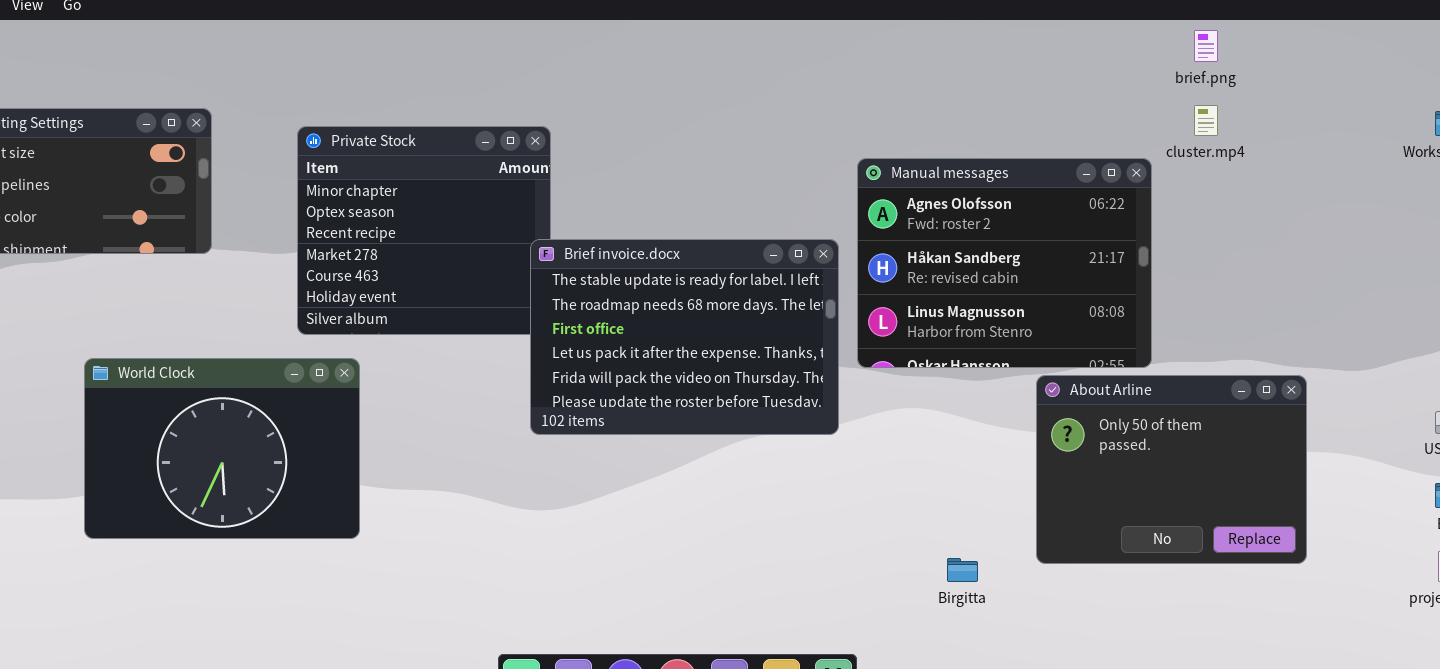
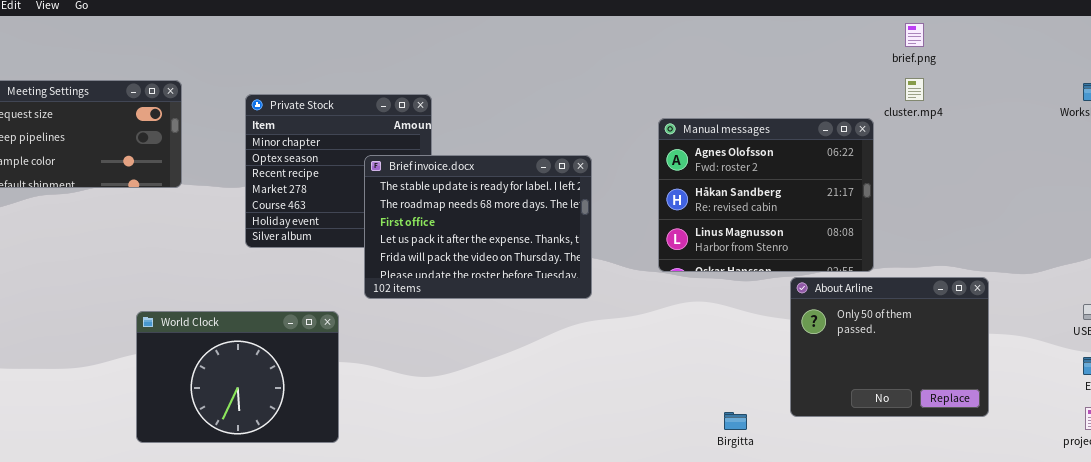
Brief invoice.docx: [530,239,839,435] -> [364,155,592,299], moved
World Clock: [84,358,360,539] -> [136,311,339,443], moved

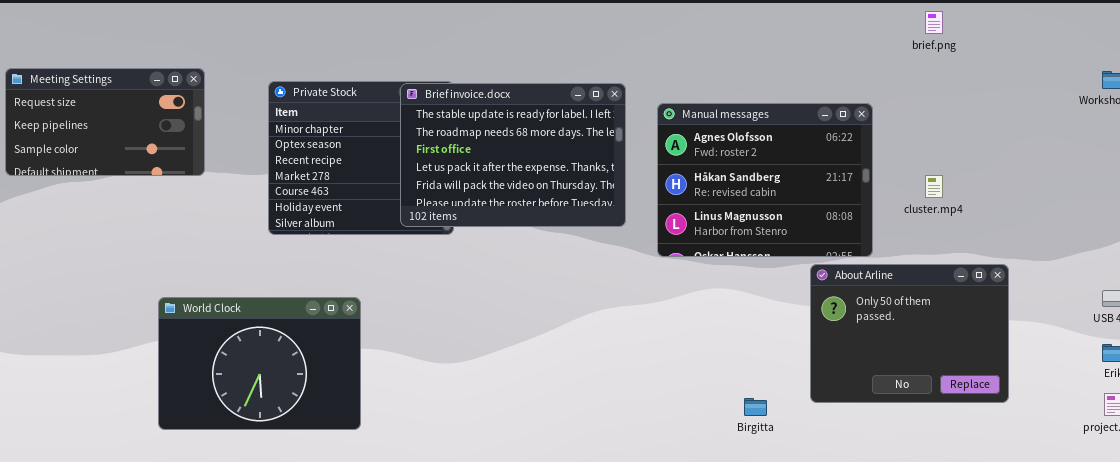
cluster.mp4: [905,78,924,101] -> [925,175,943,198], moved
Manual messages: [658,118,874,272] -> [657,103,873,257], moved
Brief invoice.docx: [364,155,592,299] -> [400,83,626,227], moved

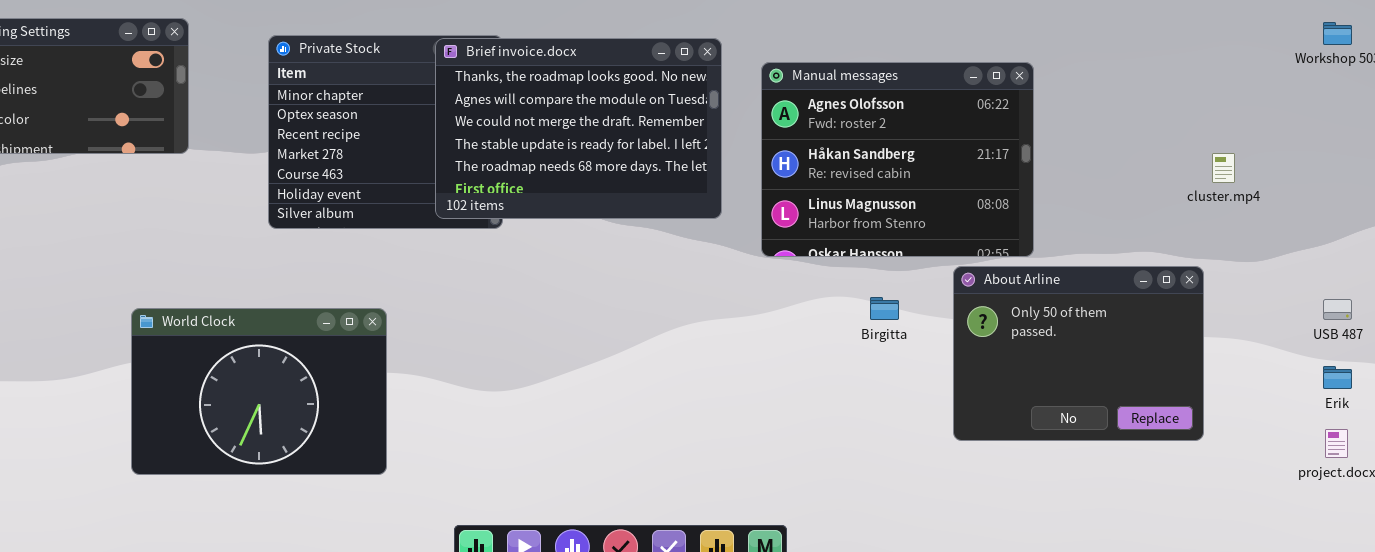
Brief invoice.docx: [400,83,626,227] -> [435,38,722,219], scrolled up 3 rows
cluster.mp4: [925,175,943,198] -> [1212,153,1235,183], moved
Birgitta: [744,398,767,416] -> [870,297,899,320], moved

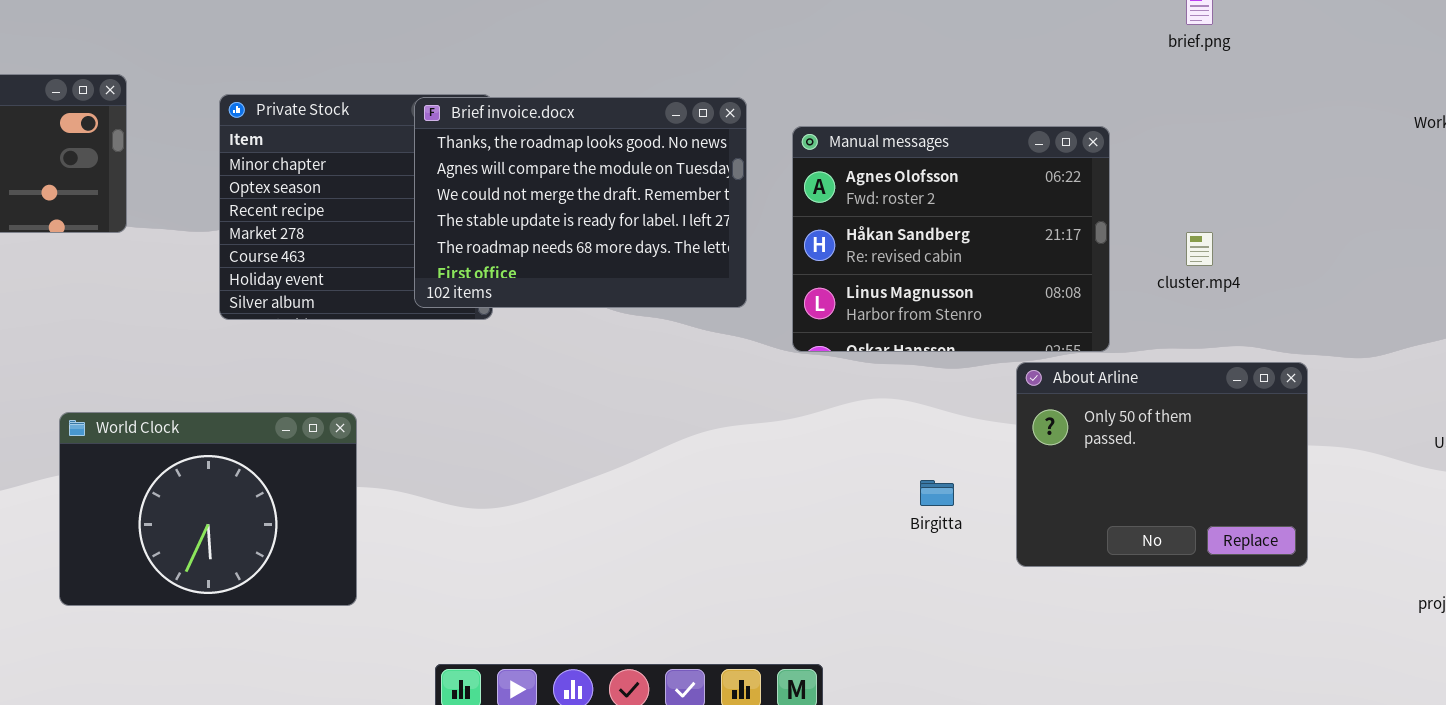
cluster.mp4: [1212,153,1235,183] -> [1186,232,1213,266], moved
Birgitta: [870,297,899,320] -> [920,480,954,506], moved

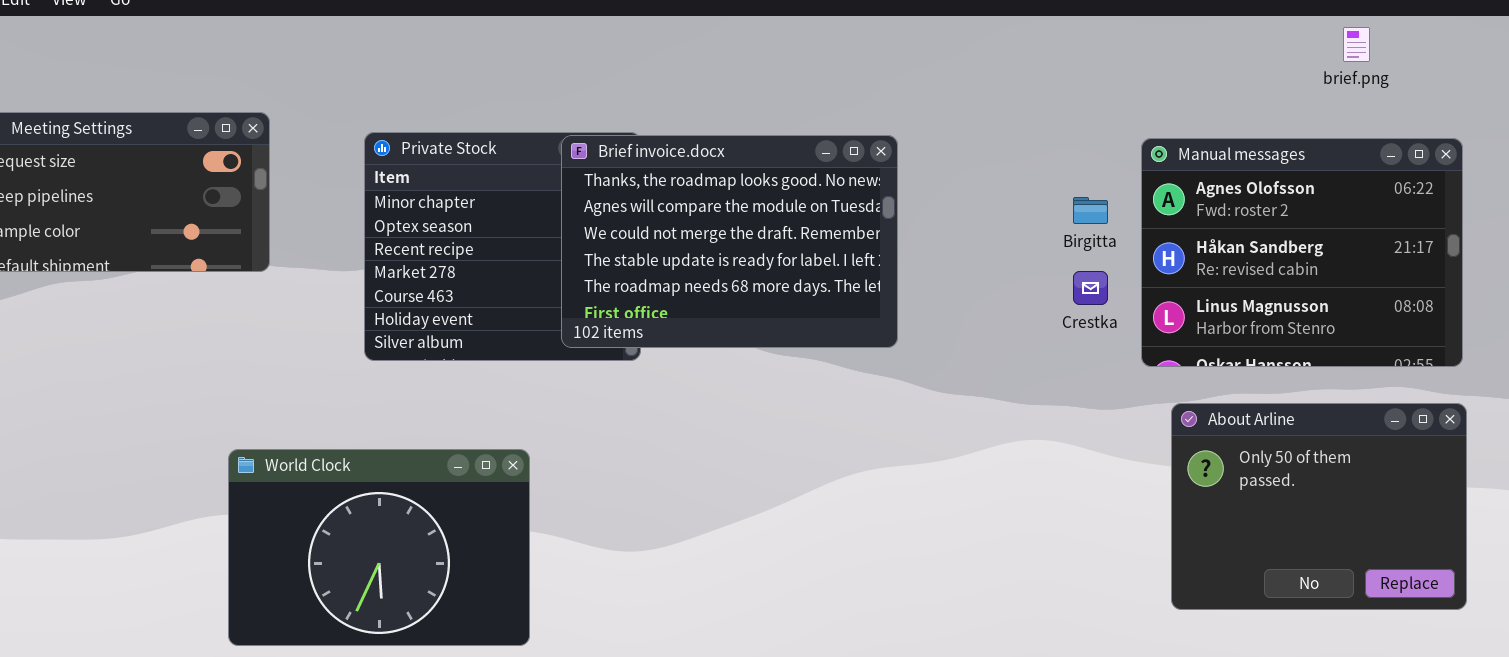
Manual messages: [792,126,1110,352] -> [1141,138,1463,367], moved
World Clock: [59,412,357,606] -> [228,449,530,646], moved
Birgitta: [920,480,954,506] -> [1073,197,1108,224], moved

